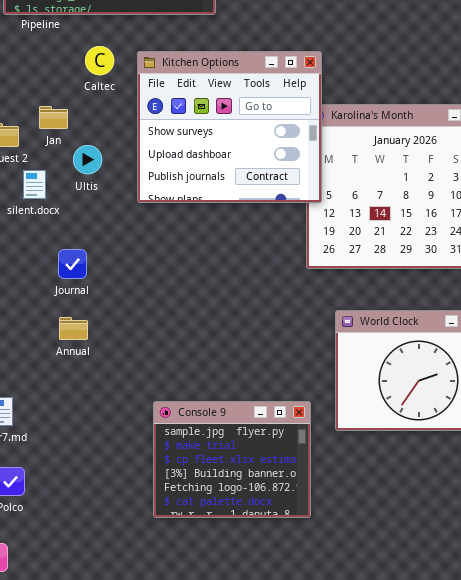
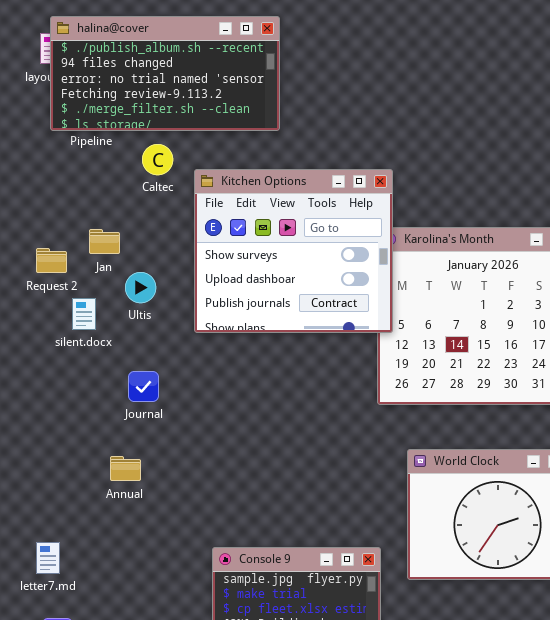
Caltec: [85,46,114,75] -> [142,144,173,175], moved
Journal: [58,249,87,279] -> [128,371,159,402], moved

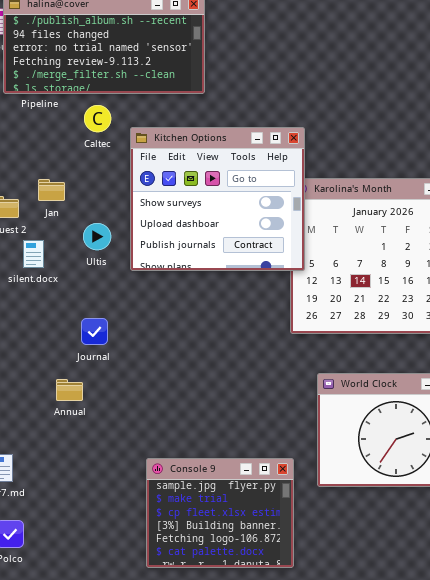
Ultis: [125,272,156,303] -> [83,223,111,250], moved
Journal: [128,371,159,402] -> [81,318,108,345], moved

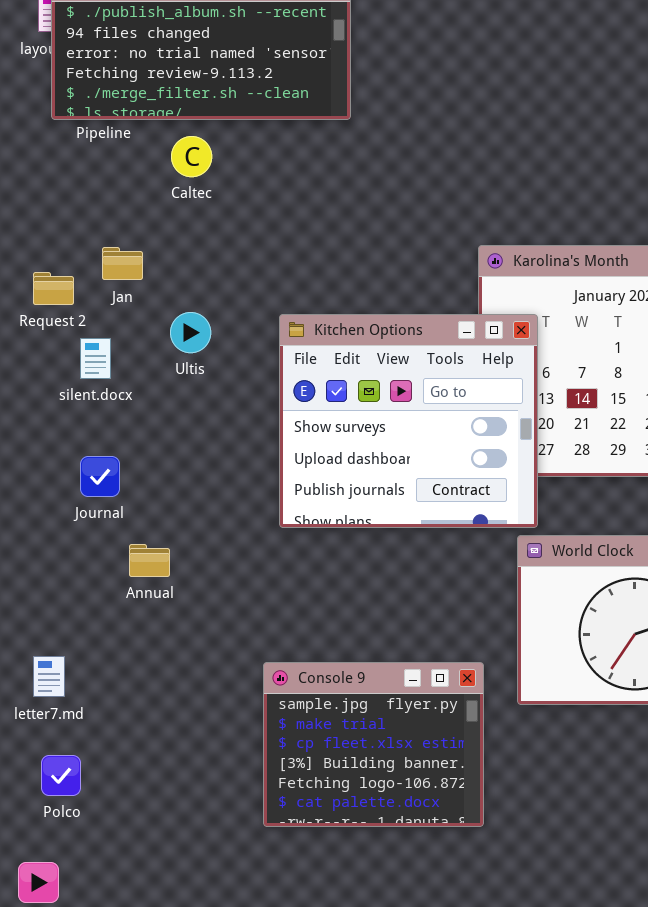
Kitchen Options: [130,127,305,271] -> [279,314,538,528], moved
Journal: [81,318,108,345] -> [80,456,120,497], moved

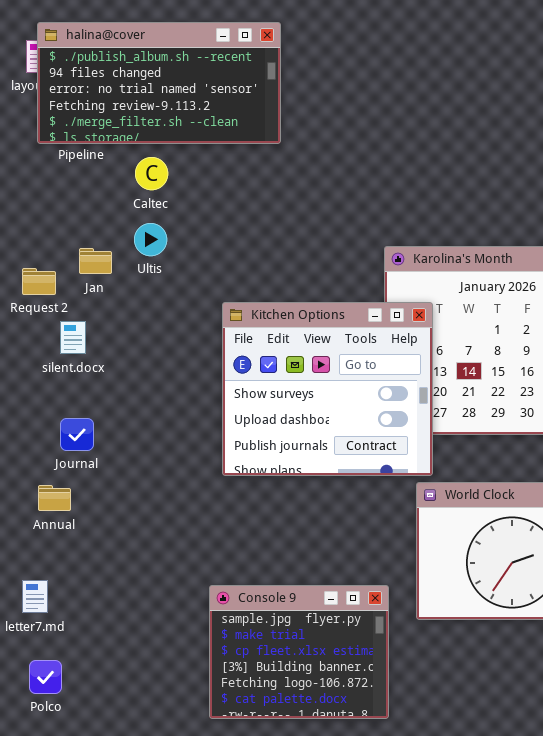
Ultis: [170,312,211,353] -> [134,223,167,256], moved
Annual: [129,544,170,577] -> [38,485,71,511], moved

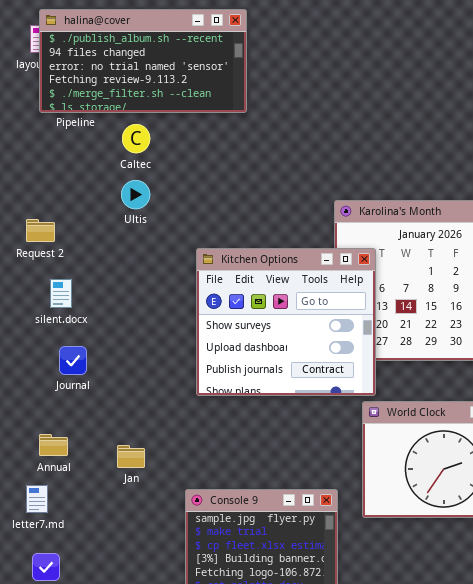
Jan: [79,248,112,274] -> [117,445,145,468], moved
silent.docx: [60,321,86,354] -> [50,279,72,308], moved
Annual: [38,485,71,511] -> [39,434,68,456], moved

